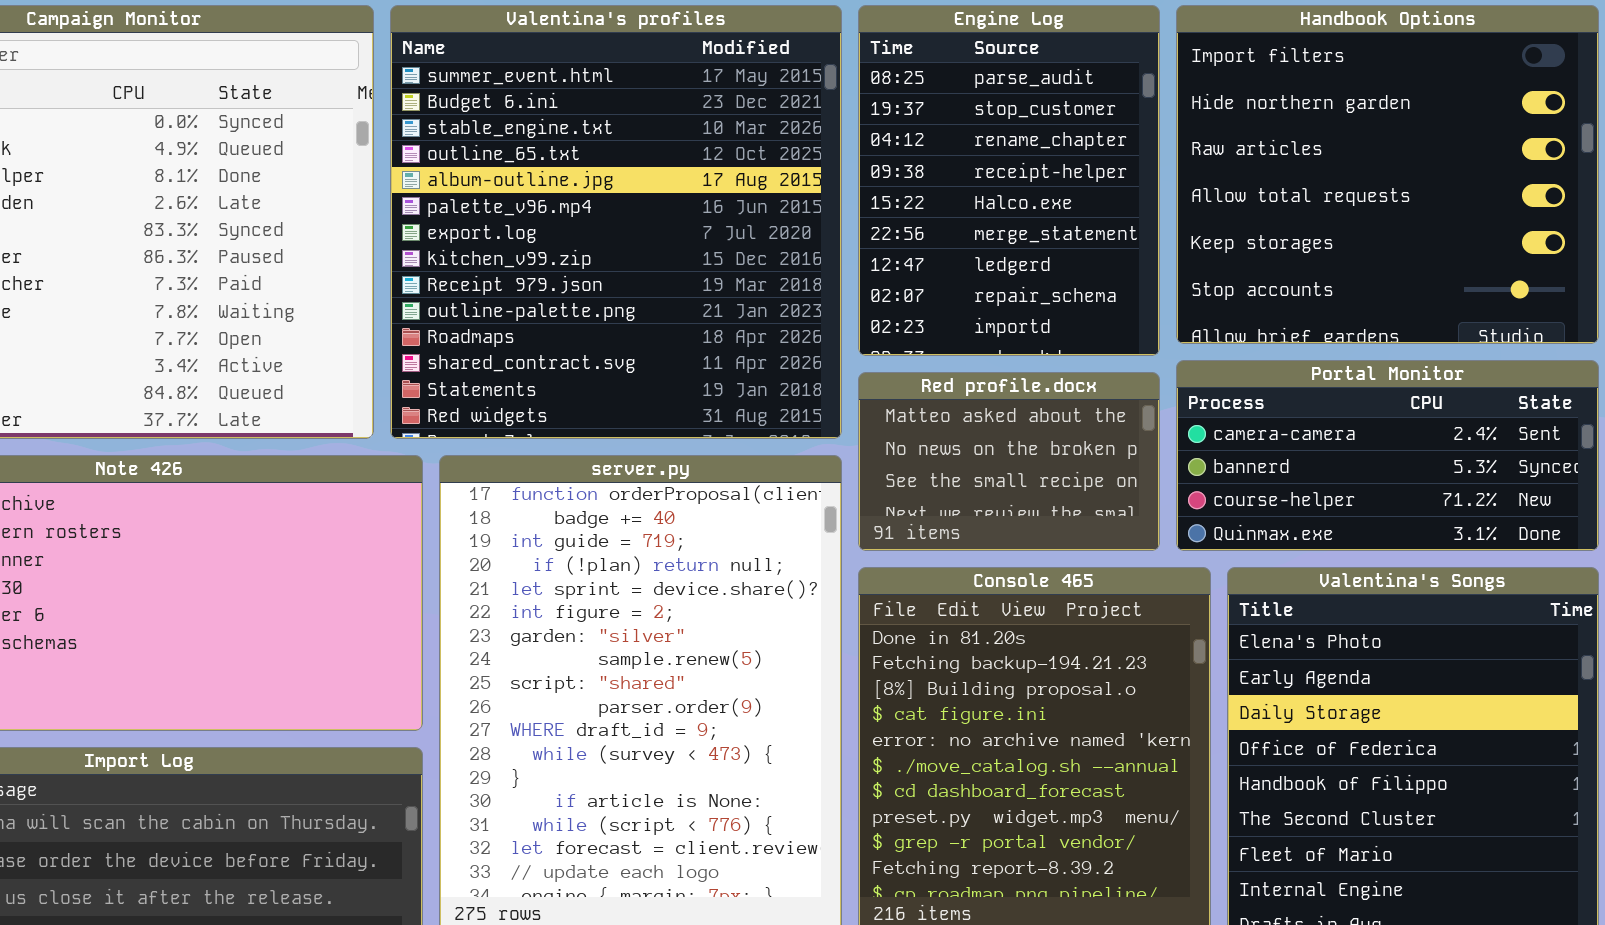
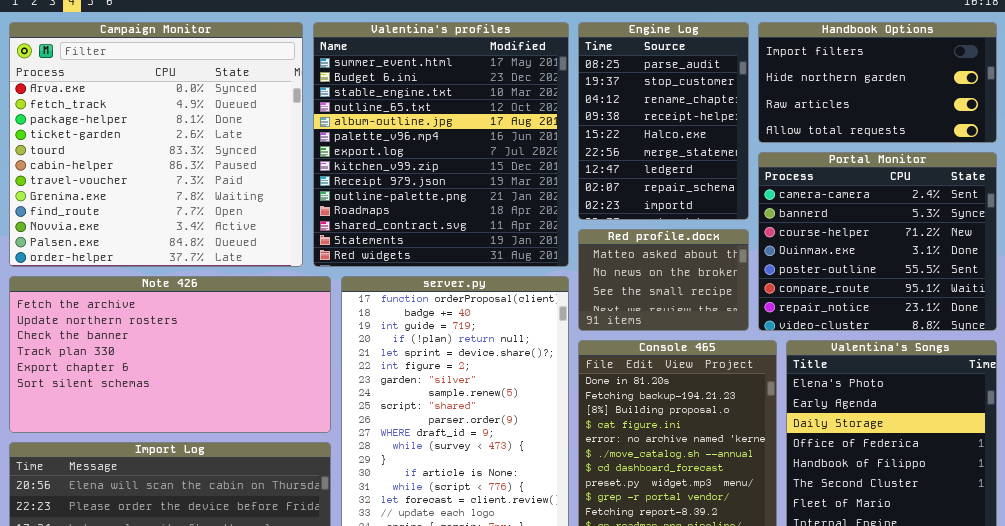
Handbook Options: [1176,5,1599,344] -> [758,22,997,143], resized
Portal Monitor: [1176,360,1599,551] -> [758,152,997,331], resized

